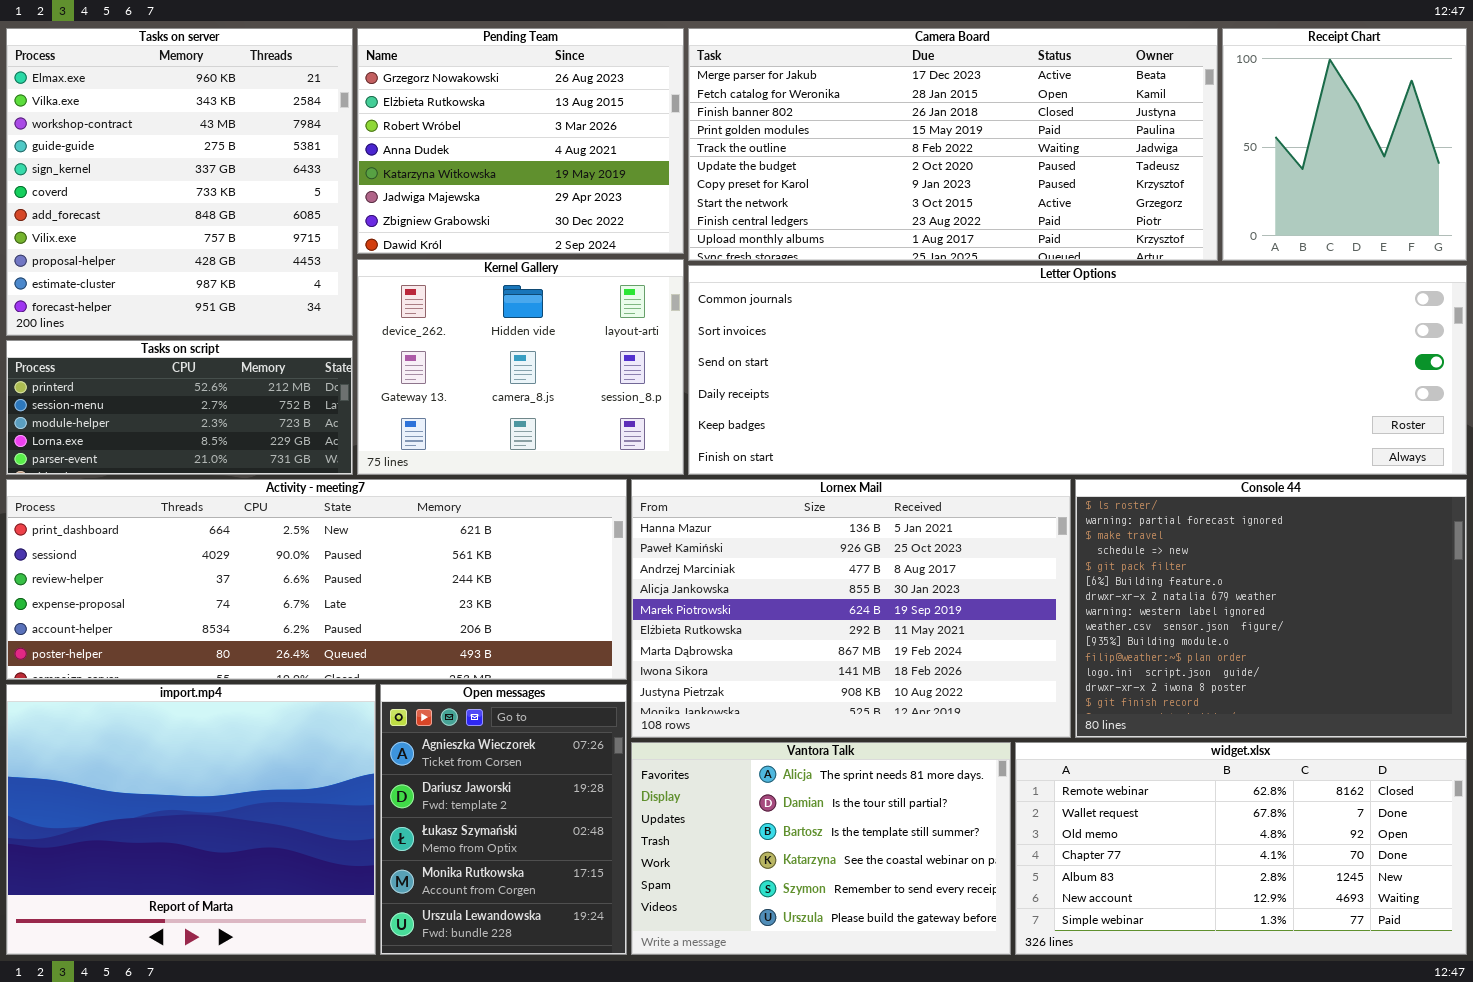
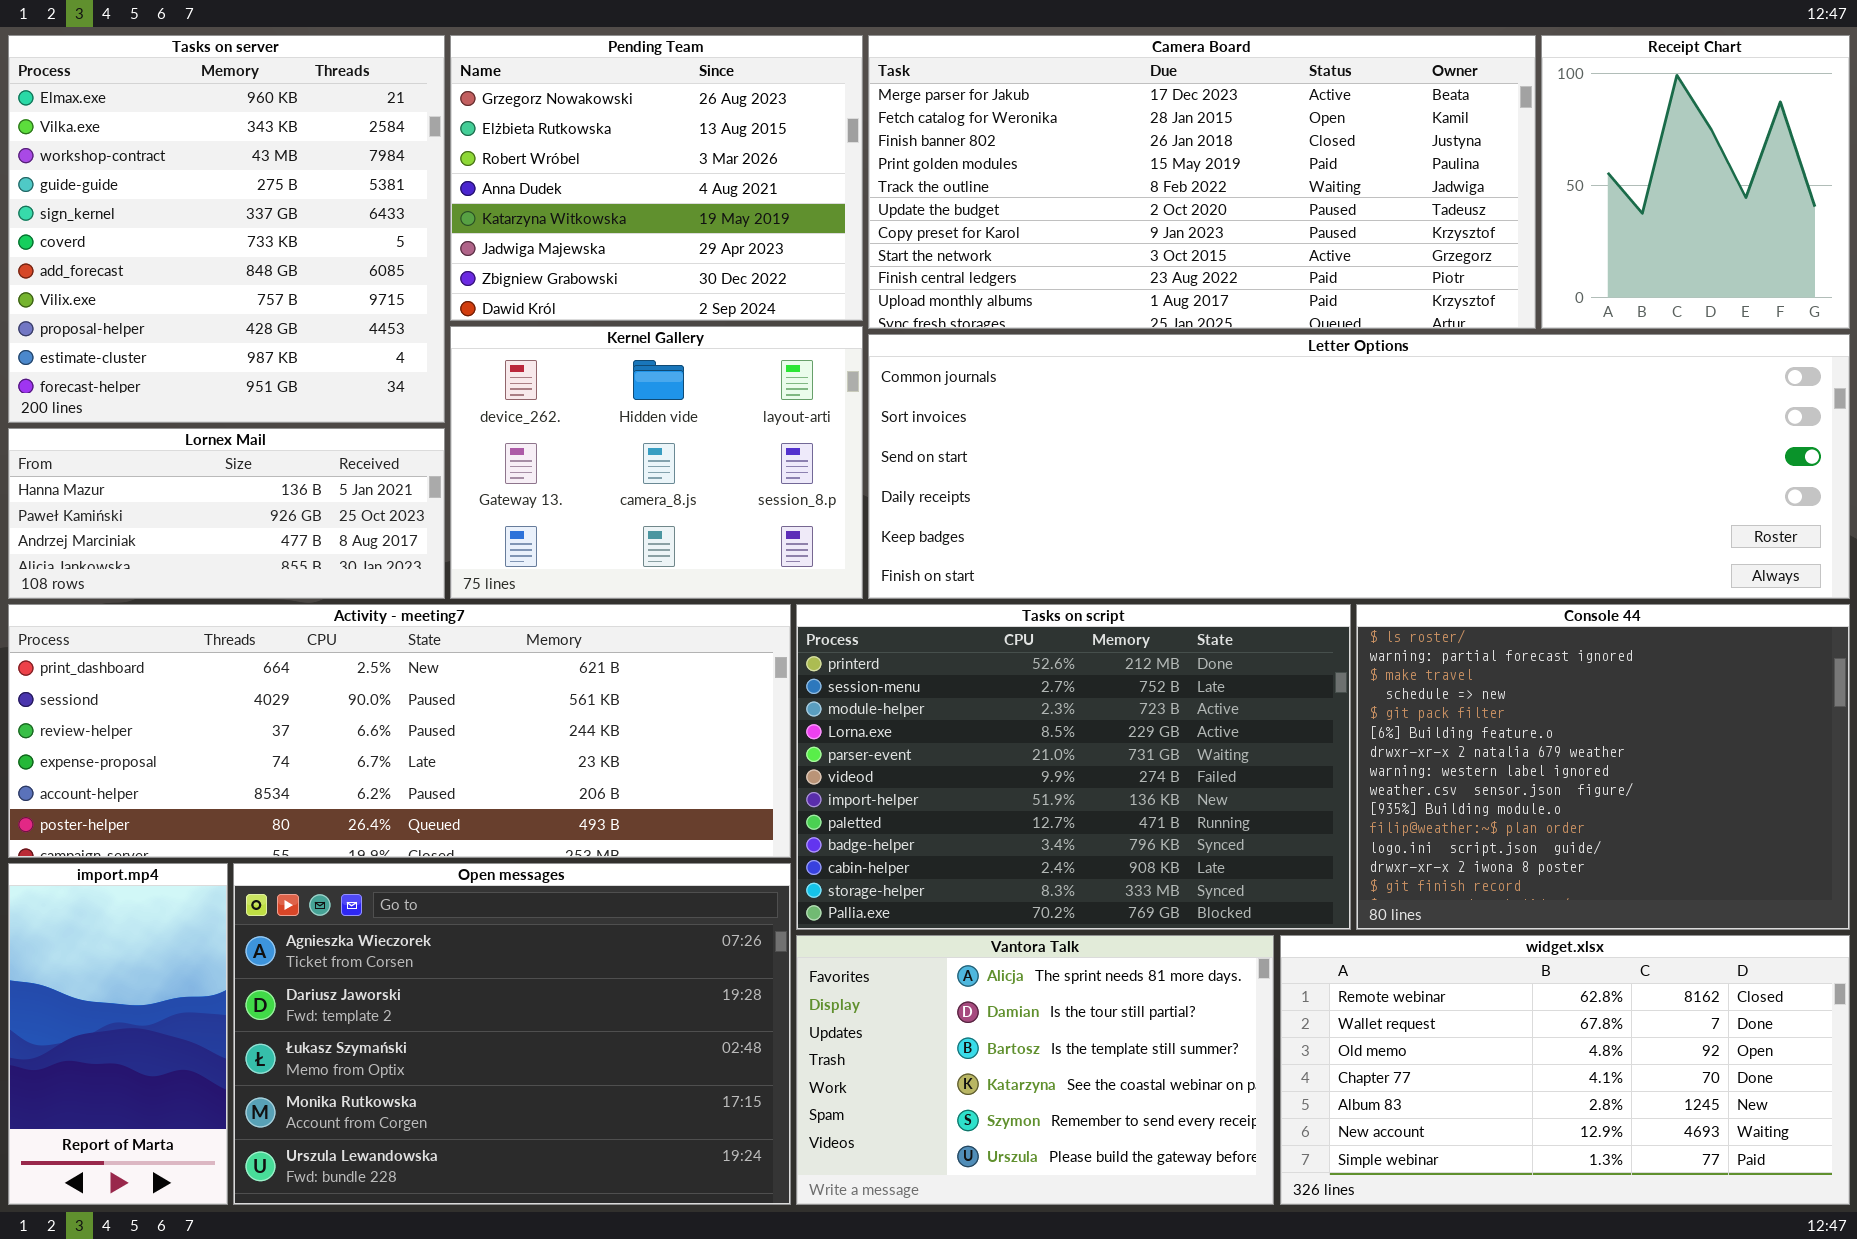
Tasks on script: [6,340,353,475] -> [796,604,1351,930], moved, resized
Lornex Mail: [631,479,1071,738] -> [8,428,445,599], moved, resized
import.mp4: [6,684,376,955] -> [8,863,228,1205], resized
Open messages: [380,684,627,955] -> [233,863,791,1205], resized

